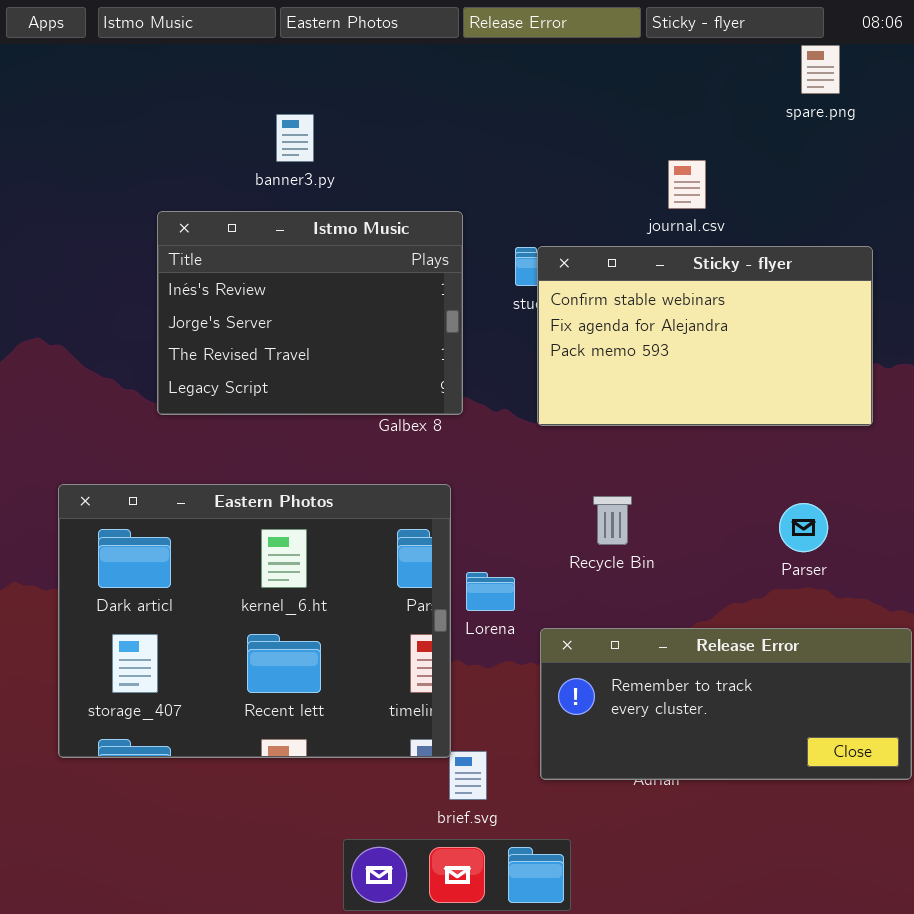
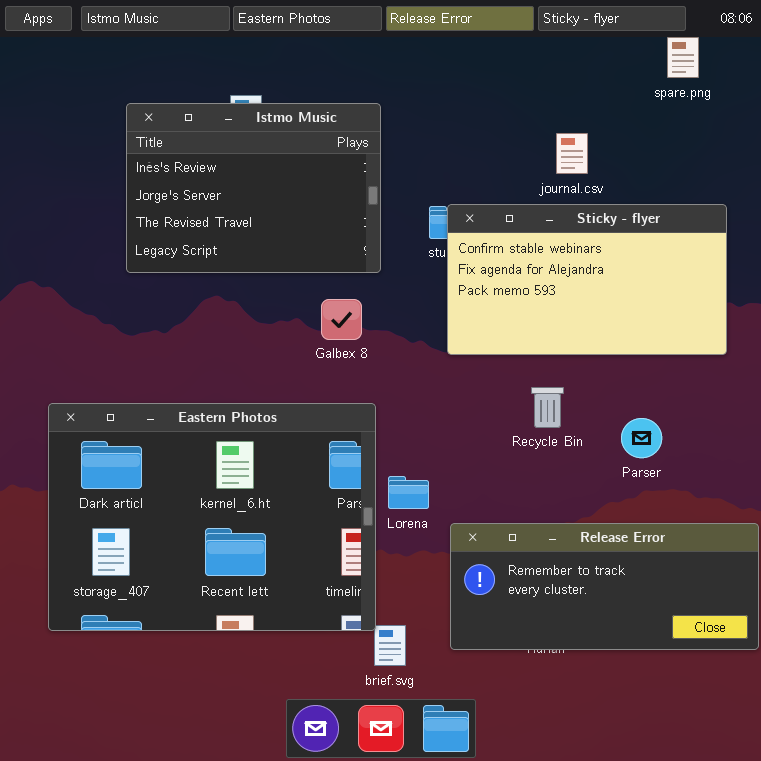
Istmo Music: [157,211,463,415] -> [126,103,381,273], moved
Recycle Bin: [593,496,632,545] -> [531,387,564,428], moved
Parser: [779,503,828,552] -> [621,418,662,458], moved

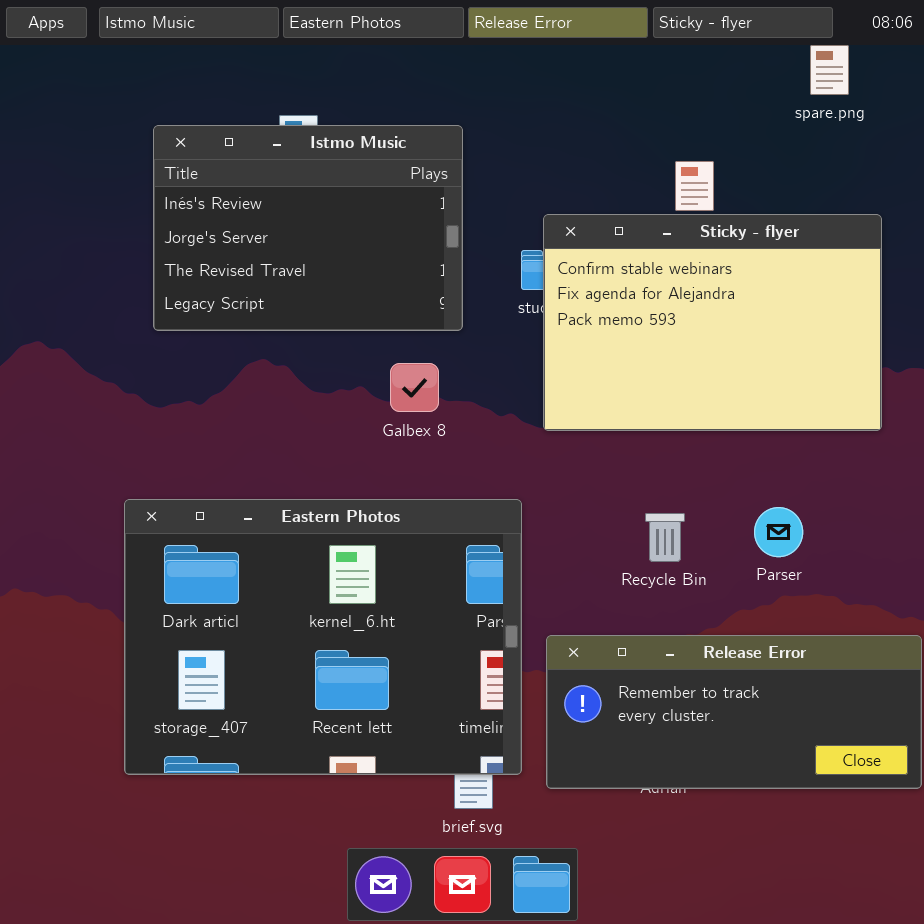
Sticky - flyer: [447,204,727,355] -> [543,214,882,431], resized
Recycle Bin: [531,387,564,428] -> [645,513,685,562], moved
Eastern Photos: [48,403,376,631] -> [124,499,522,775], moved

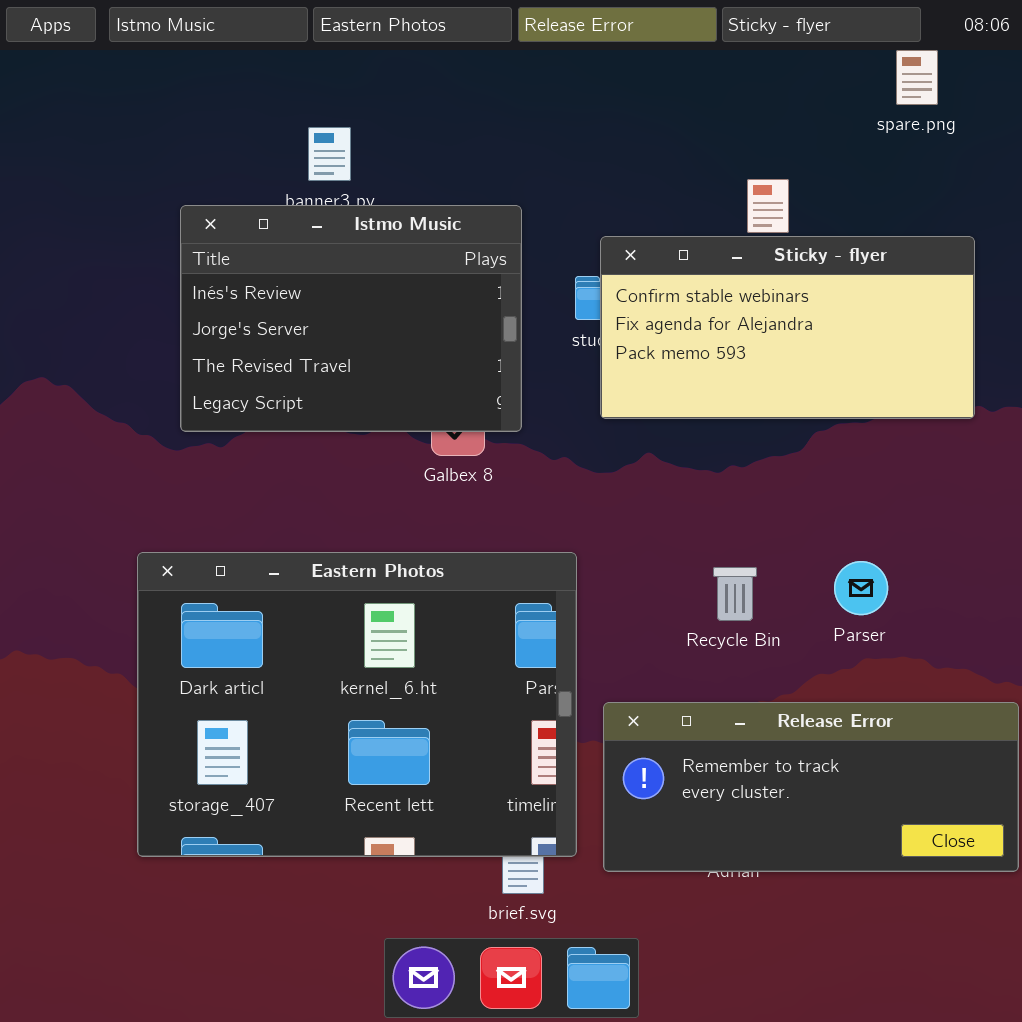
Istmo Music: [153,125,463,331] -> [180,205,522,432], moved
Sticky - flyer: [543,214,882,431] -> [600,236,975,419], resized

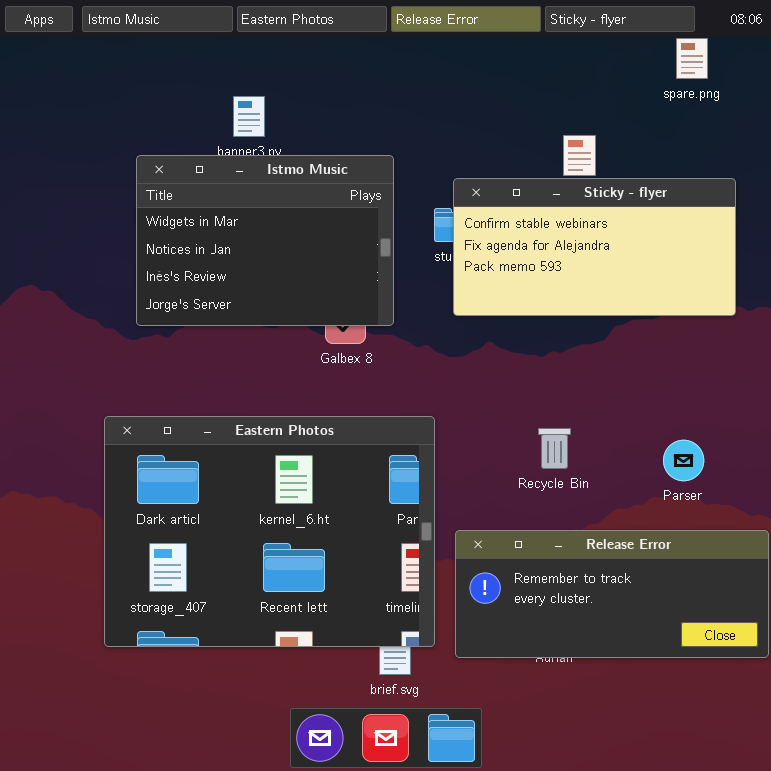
Istmo Music: [180,205,522,432] -> [136,155,394,326], scrolled up 2 rows
Parser: [834,561,888,615] -> [663,440,704,481], moved

